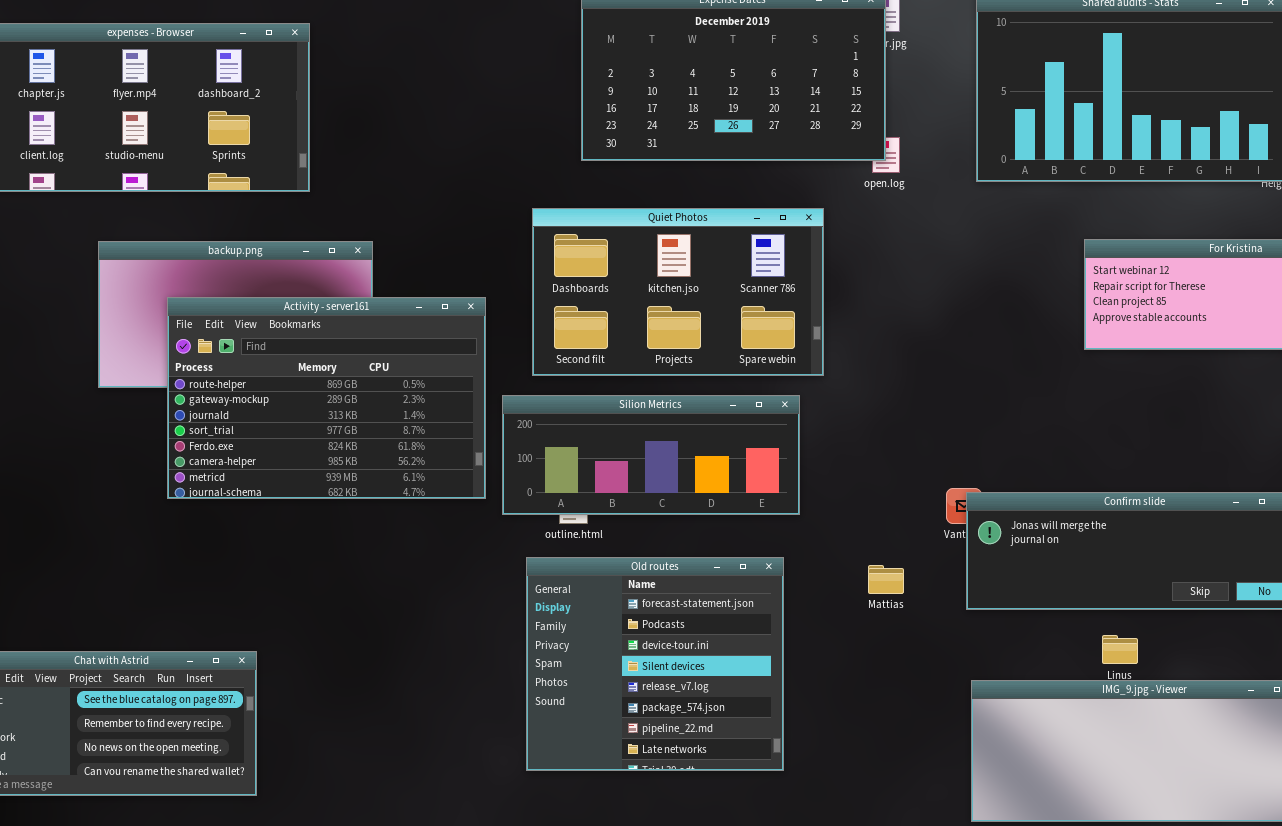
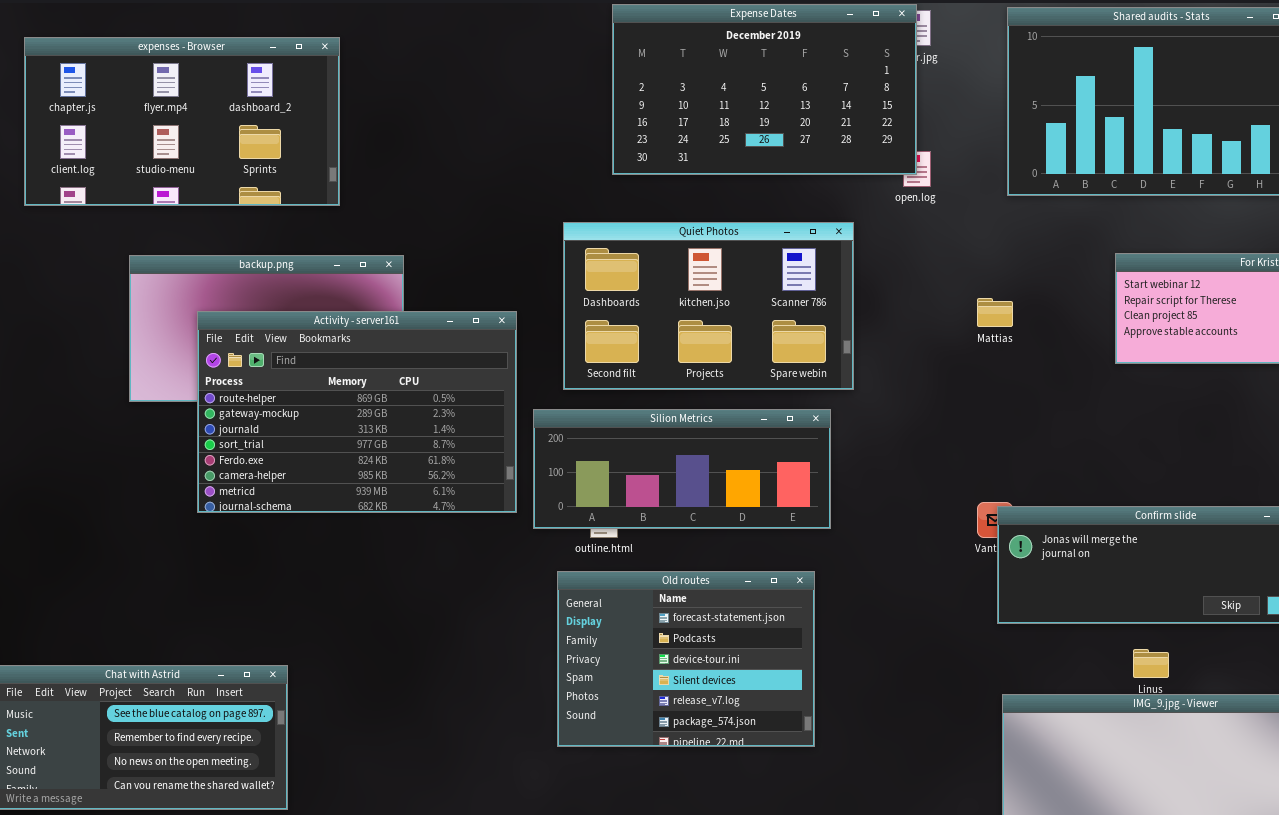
Old routes: [526,557,784,771] -> [557,571,815,747], resized
Mattias: [868,565,904,594] -> [977,298,1013,327], moved

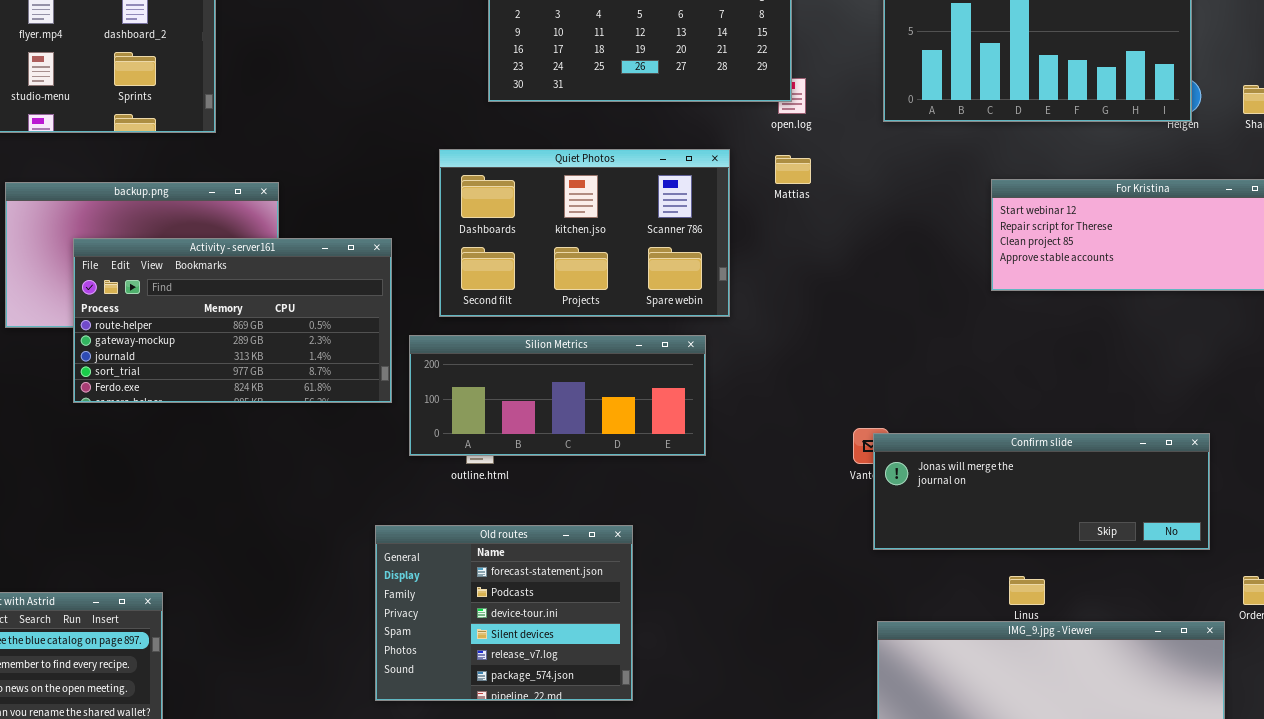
Mattias: [977,298,1013,327] -> [775,155,811,184], moved
Activity - server161: [197,311,517,513] -> [73,238,392,403], resized
Old routes: [557,571,815,747] -> [375,525,633,701], moved

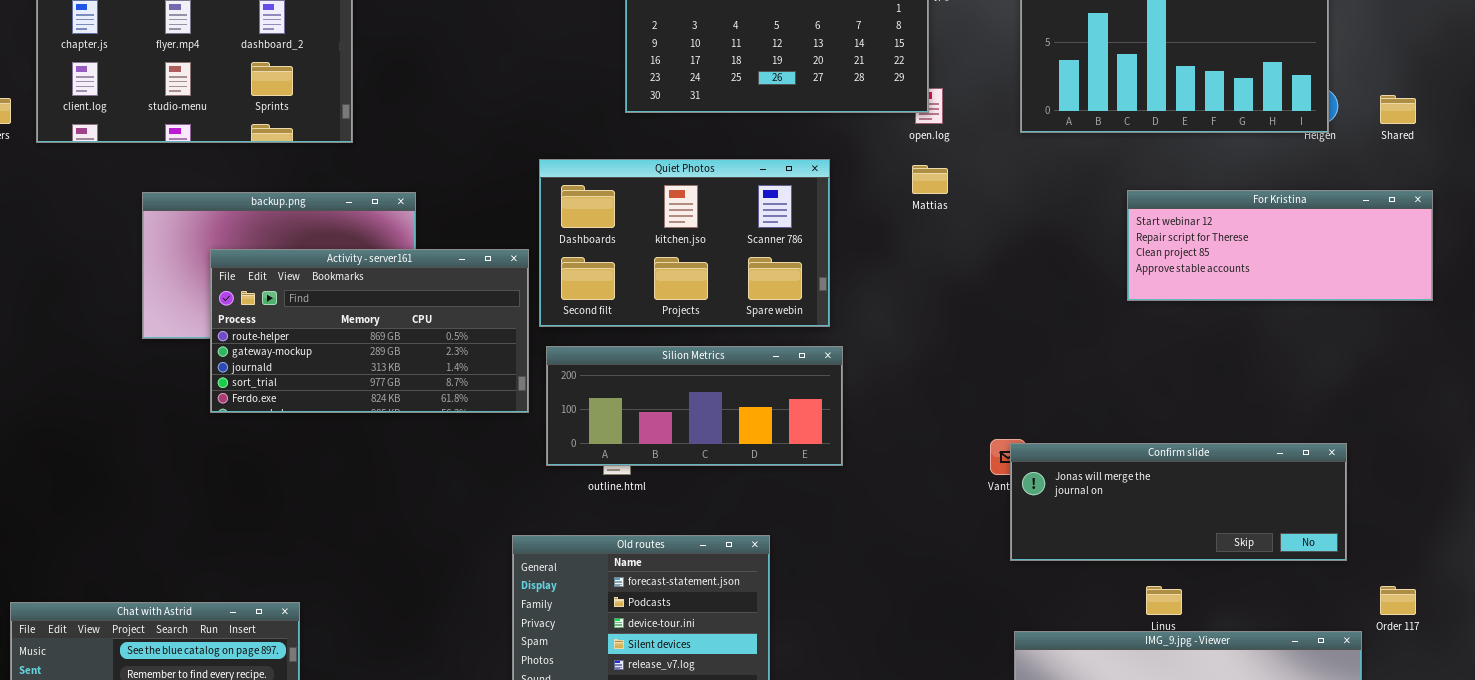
Quiet Photos: [439,149,730,317] -> [539,159,830,327], moved

